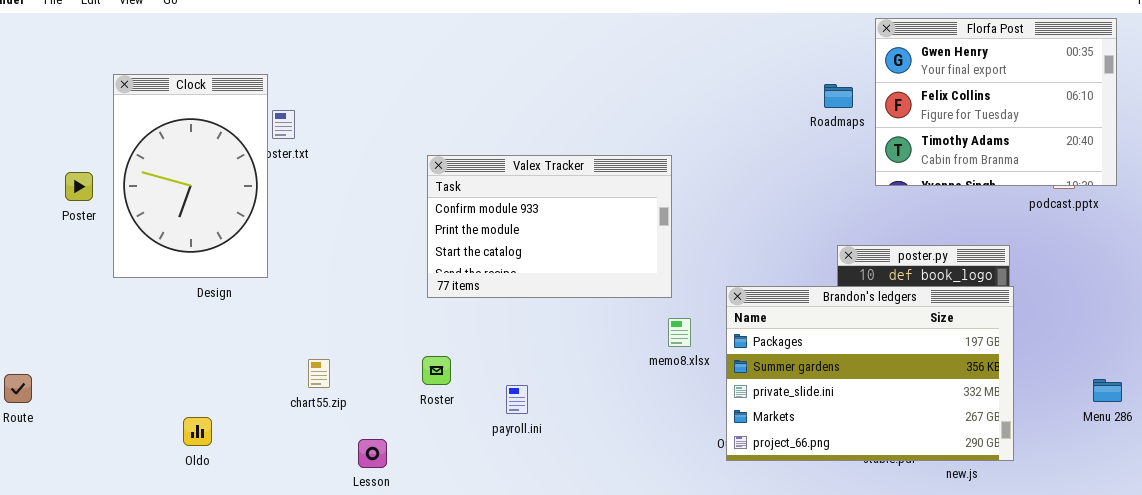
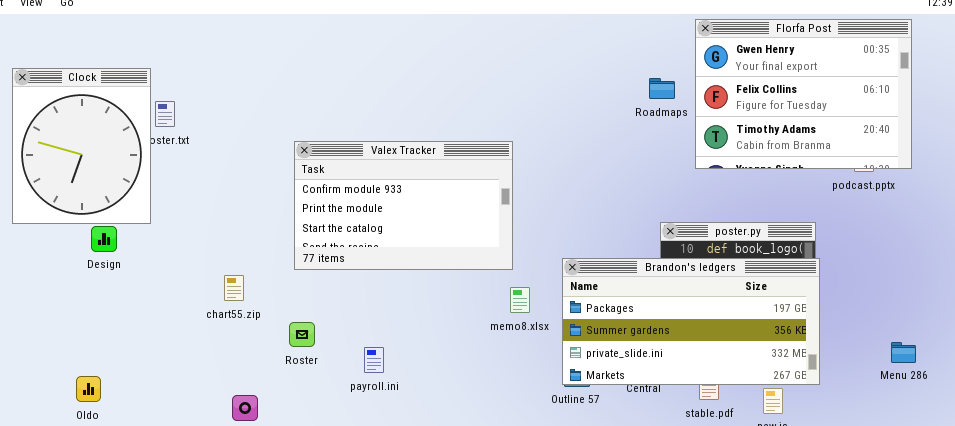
Clock: [113,74,268,278] -> [12,68,151,224], resized
Brandon's ledgers: [726,286,1014,461] -> [562,258,820,385], resized
chart55.zip: [308,359,330,388] -> [224,275,244,301], moved

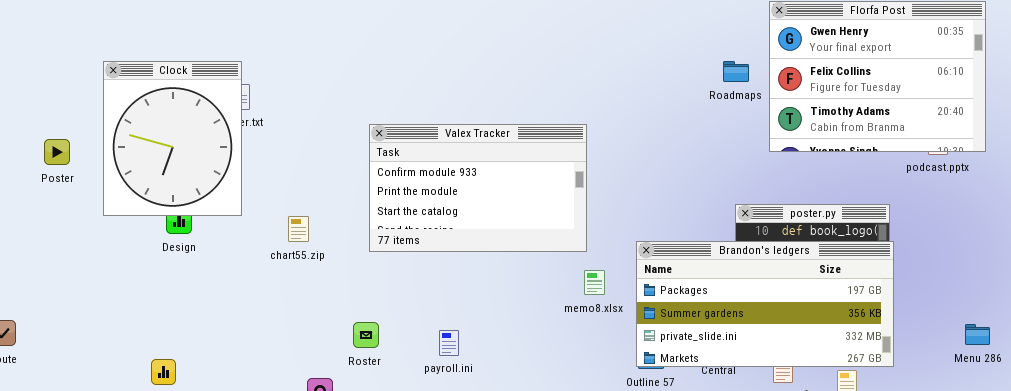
Clock: [12,68,151,224] -> [103,61,242,216], moved
chart55.zip: [224,275,244,301] -> [288,216,309,242], moved
Roster: [289,322,315,347] -> [353,322,379,348], moved

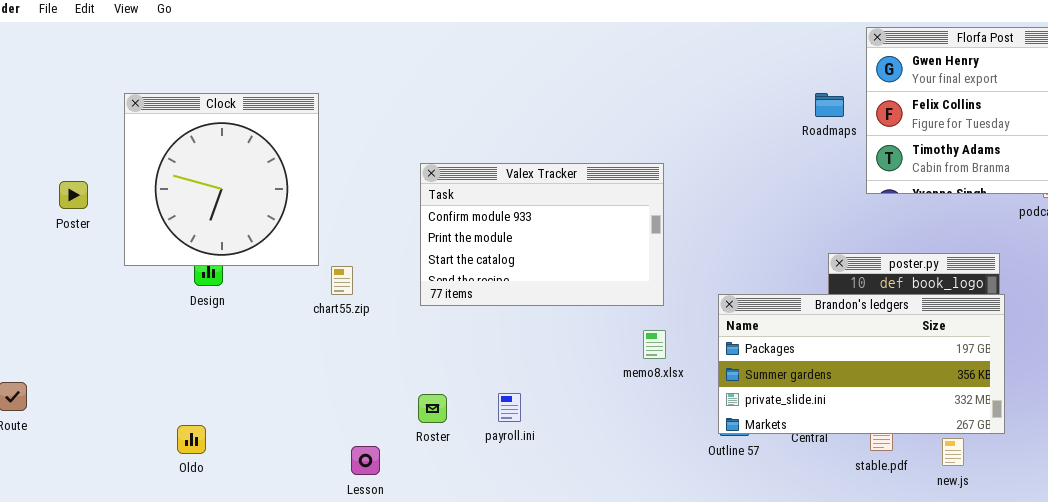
Clock: [103,61,242,216] -> [124,93,319,266], resized
memo8.xlsx: [584,270,605,295] -> [643,330,666,359], moved
Roster: [353,322,379,348] -> [418,394,447,423], moved

